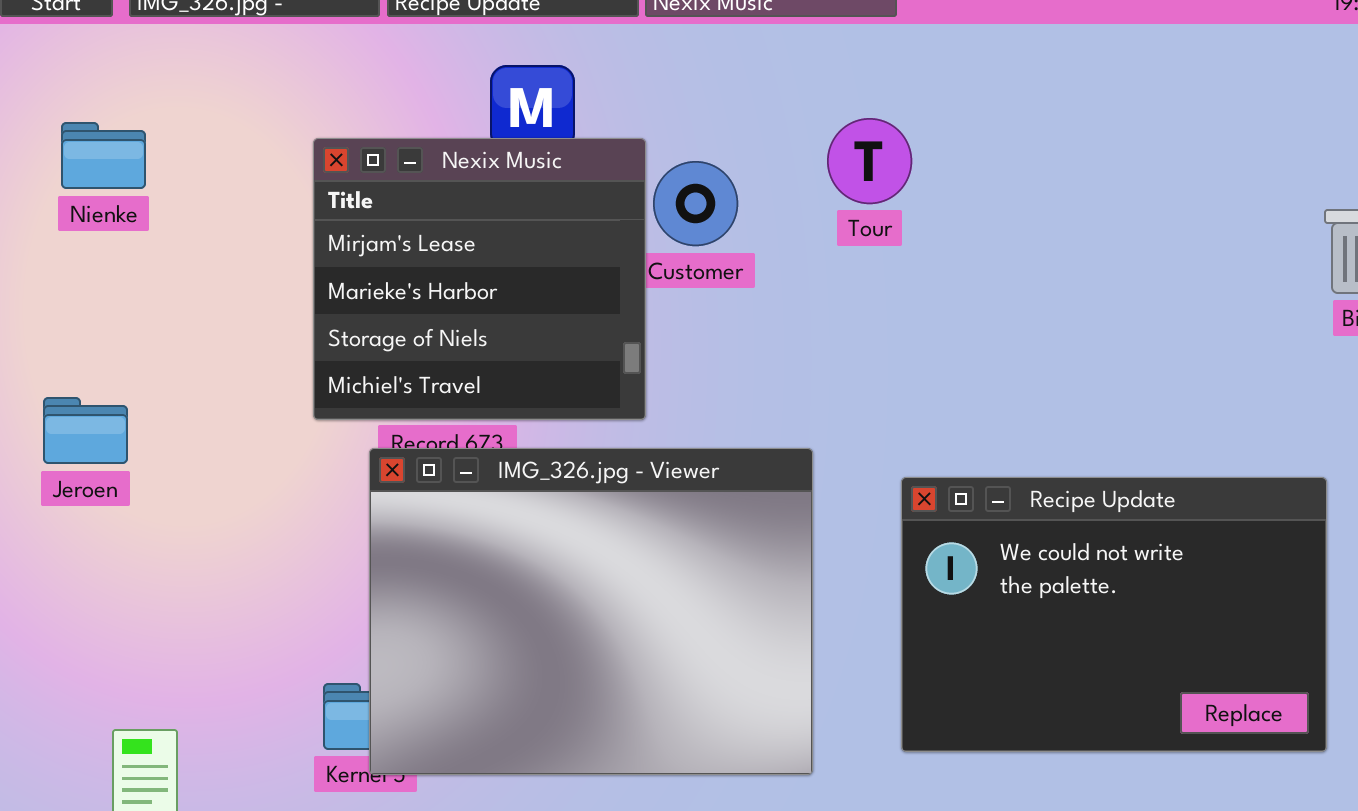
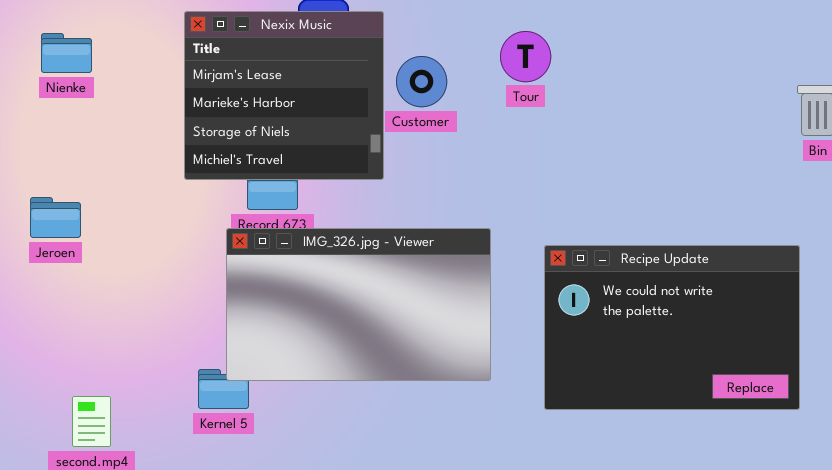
Nexix Music: [313,138,646,420] -> [184,11,384,180], moved
IMG_326.jpg - Viewer: [369,448,813,775] -> [226,228,491,381], resized

